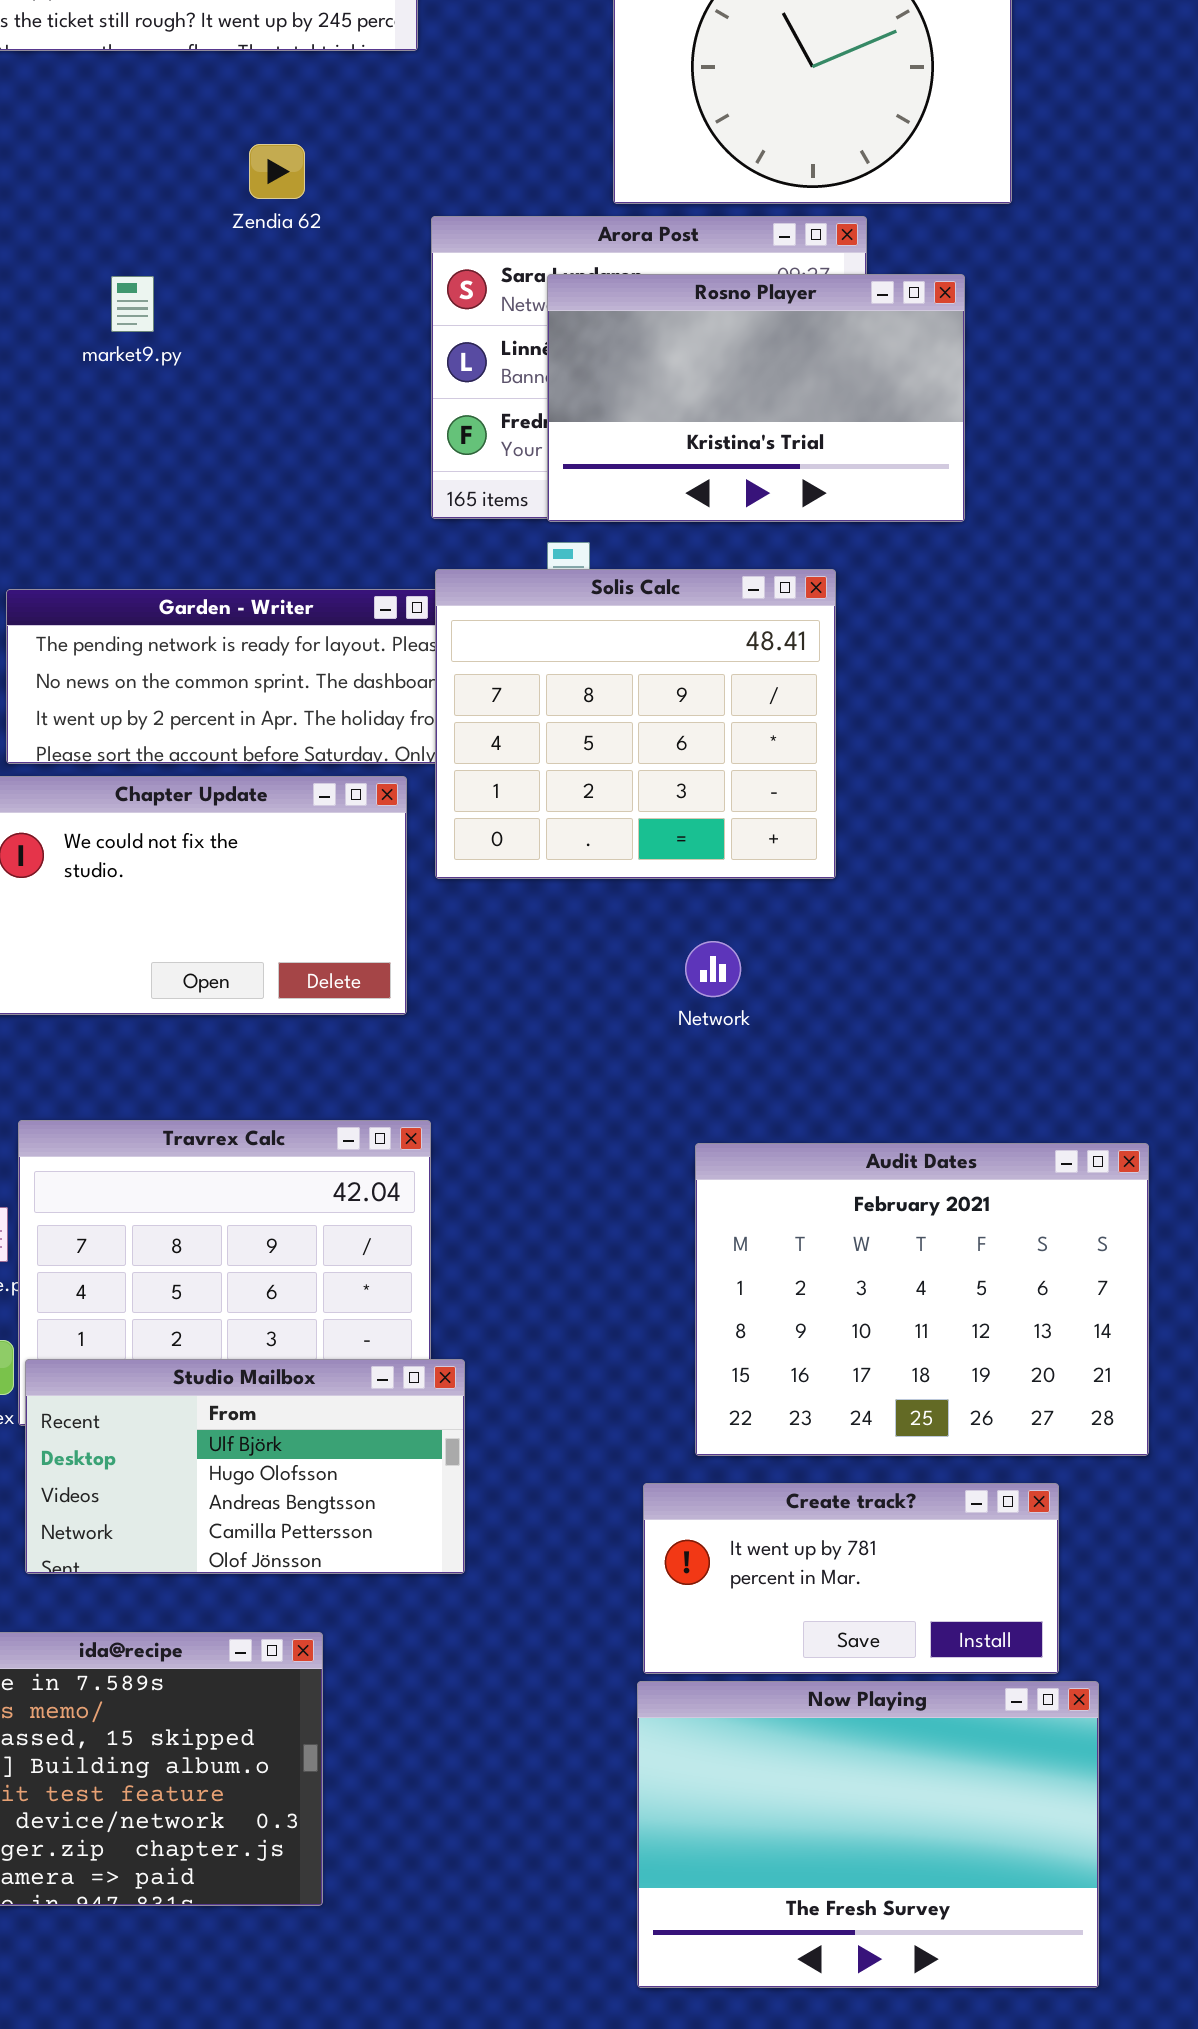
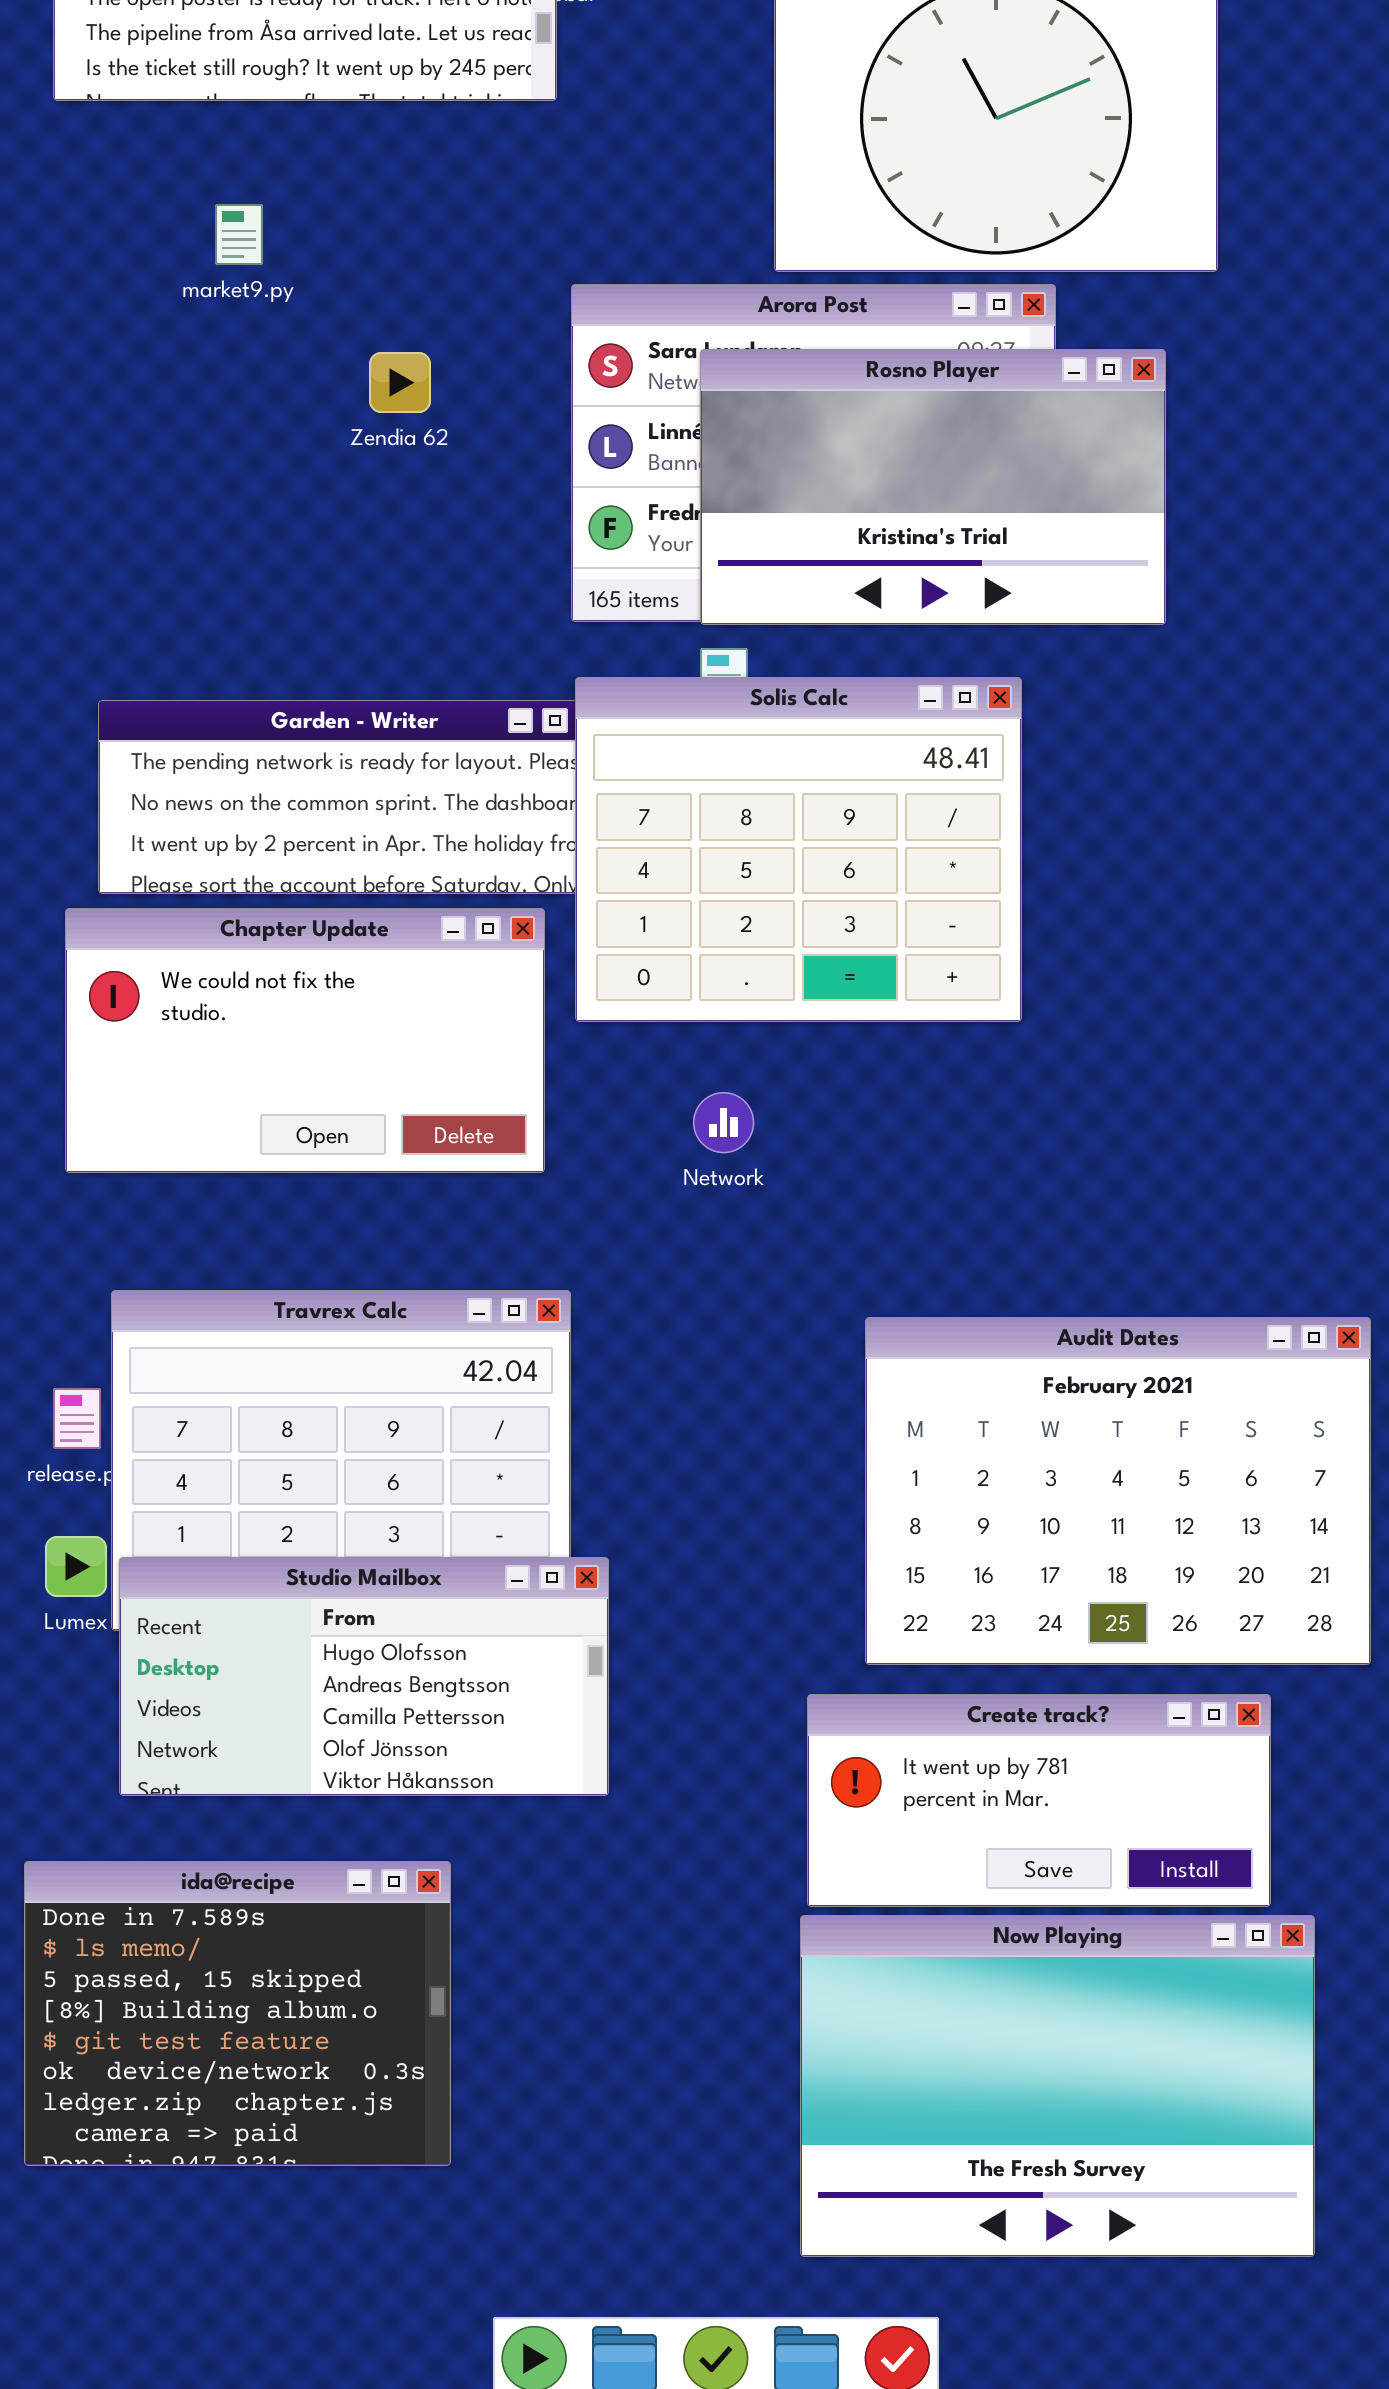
Zendia 62: [249,144,305,199] -> [369,352,431,413], moved
market9.py: [111,276,154,332] -> [215,204,263,265], moved
Network: [685,941,741,997] -> [693,1092,754,1153], moved
Studio Mailbox: [25,1359,465,1574] -> [119,1557,609,1796], scrolled down 1 row

